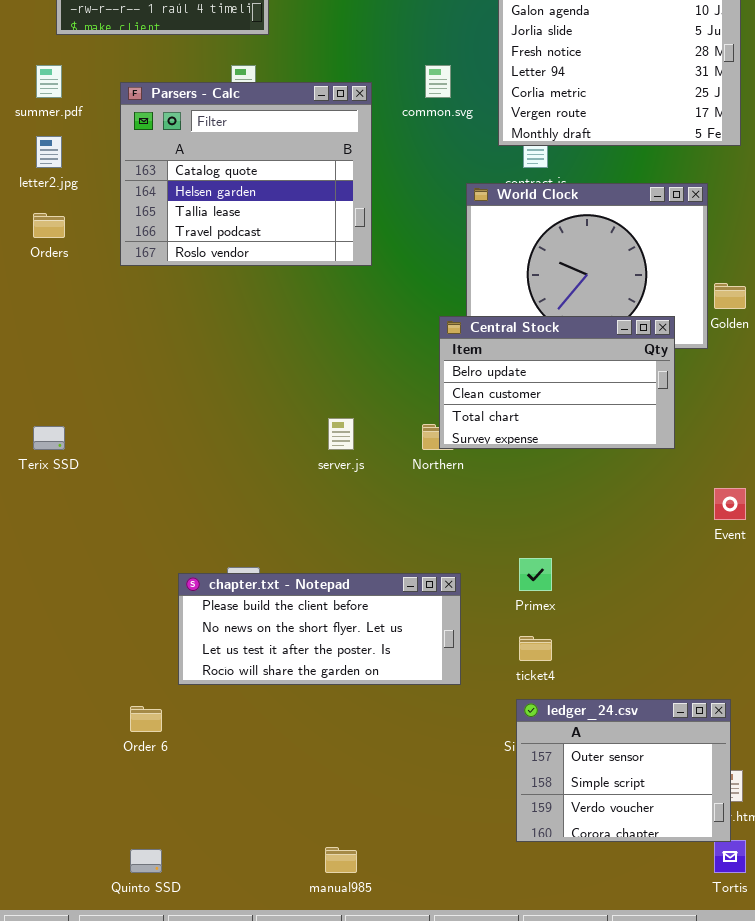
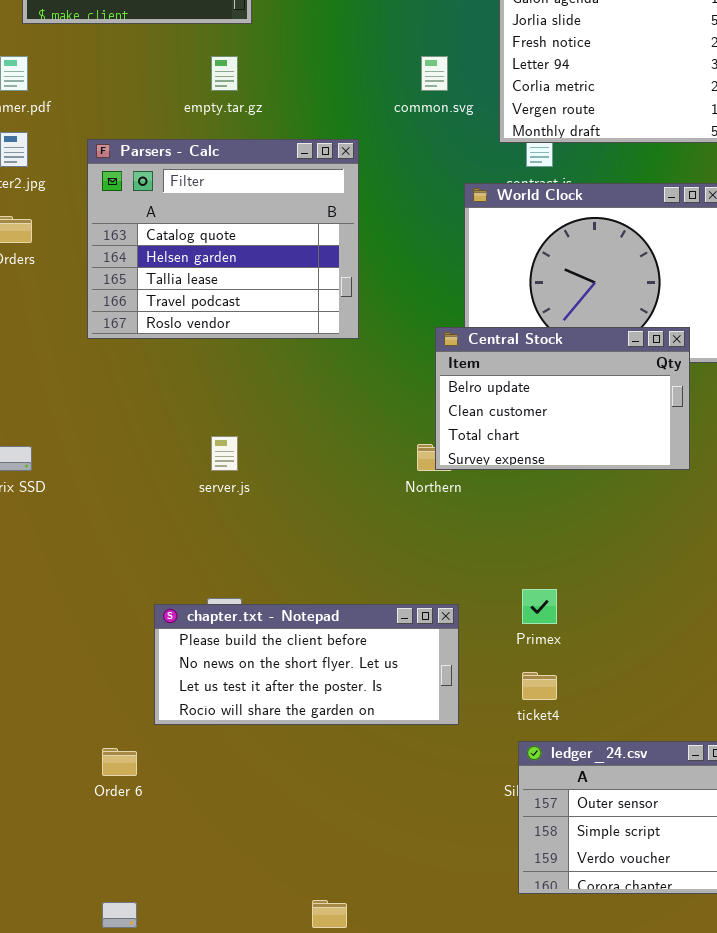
Parsers - Calc: [120,82,372,266] -> [87,139,359,339], moved
server.js: [328,418,354,450] -> [211,436,238,471], moved

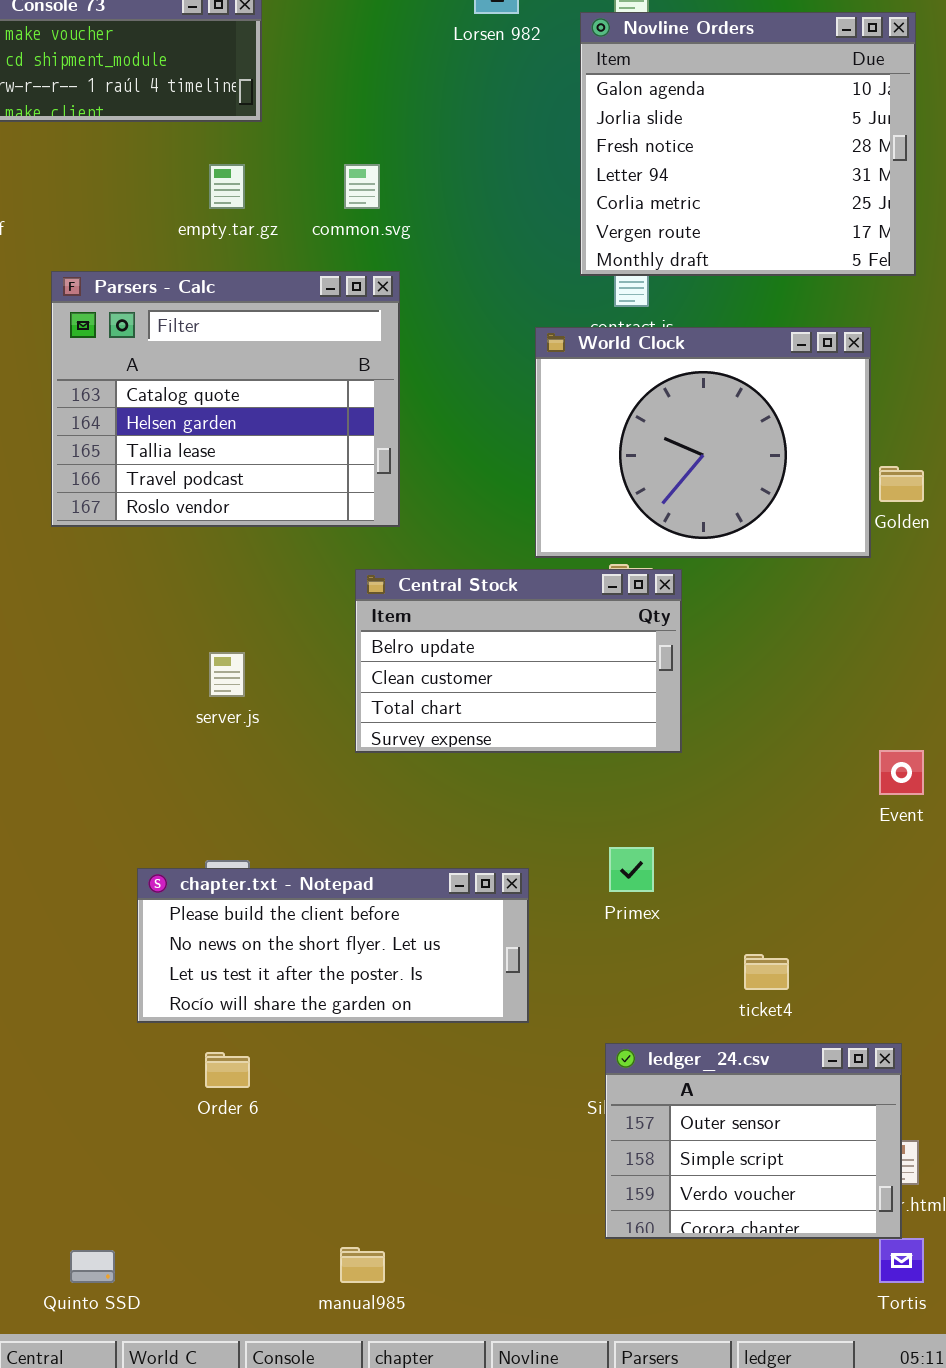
common.svg: [421,56,448,91] -> [344,164,380,209], moved
Central Stock: [435,327,690,470] -> [355,569,682,753], moved
ticket4: [522,672,557,700] -> [744,954,789,990], moved
Order 6: [102,748,137,776] -> [205,1052,250,1088], moved

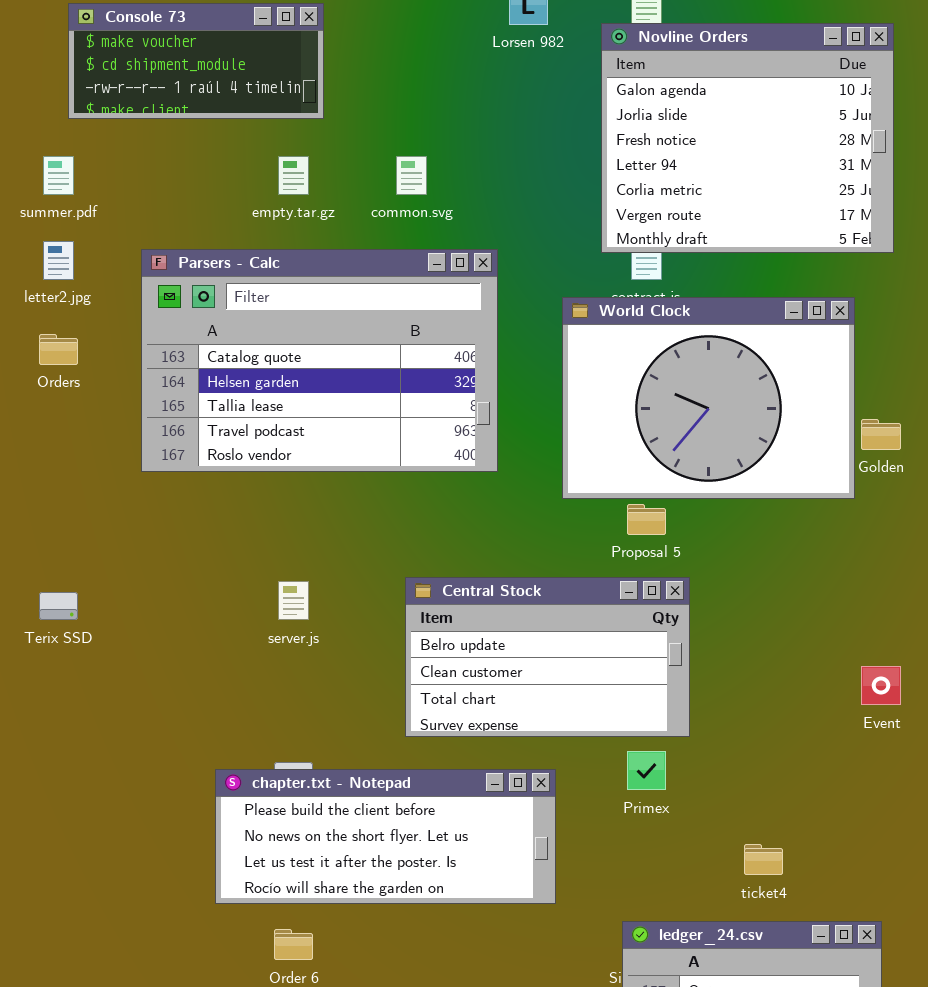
Parsers - Calc: [51,271,400,527] -> [141,249,498,472], resized
Central Stock: [355,569,682,753] -> [405,577,690,737], moved

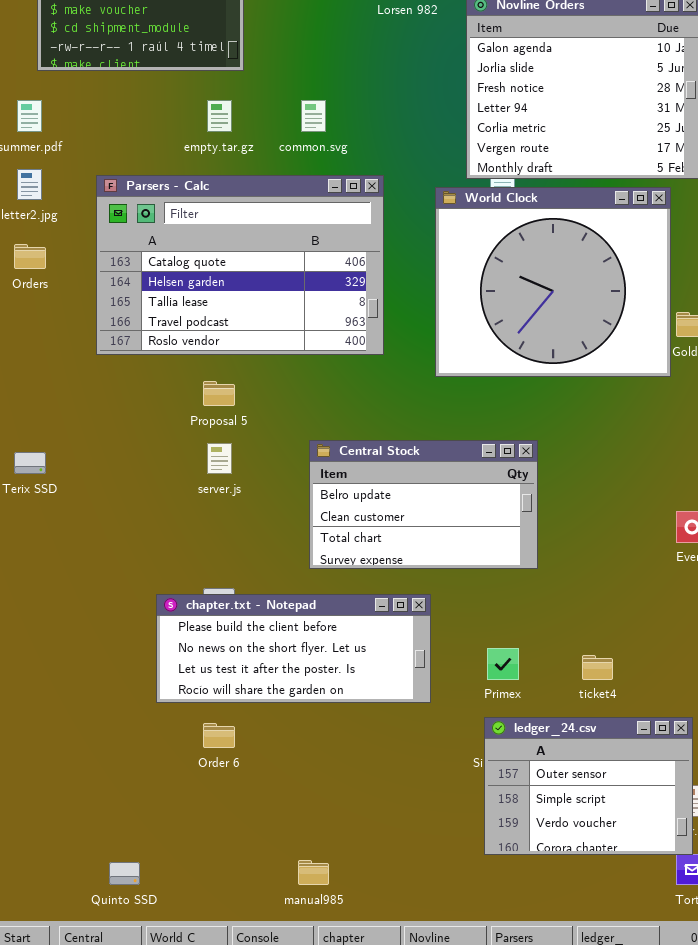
World Clock: [562,297,855,499] -> [435,187,671,377], resized
Proposal 5: [627,504,666,535] -> [203,381,235,406], moved
Primex: [627,751,666,790] -> [487,648,519,680], moved

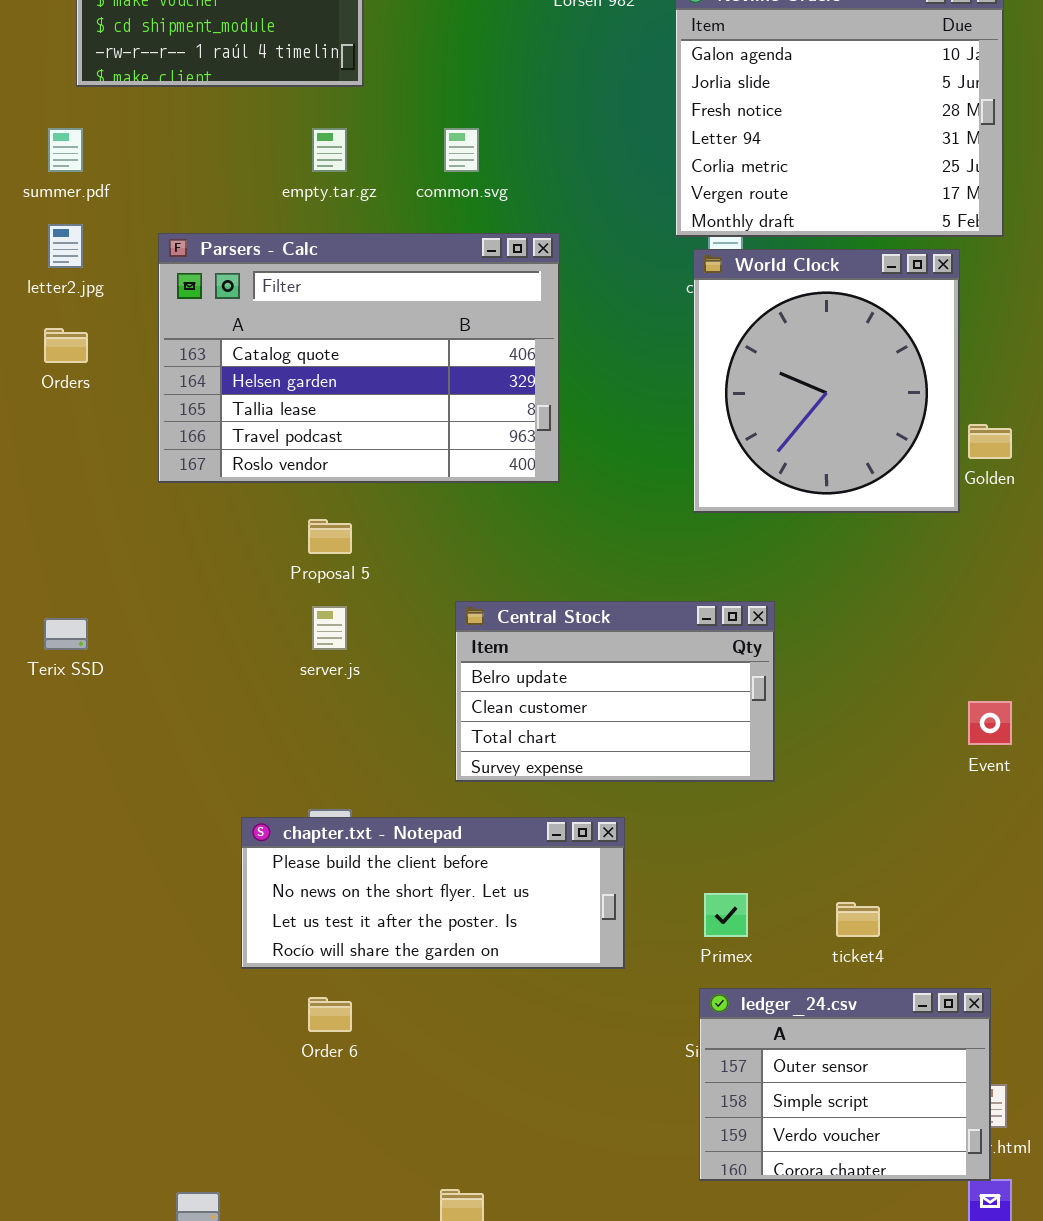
World Clock: [435,187,671,377] -> [693,249,960,513], resized

